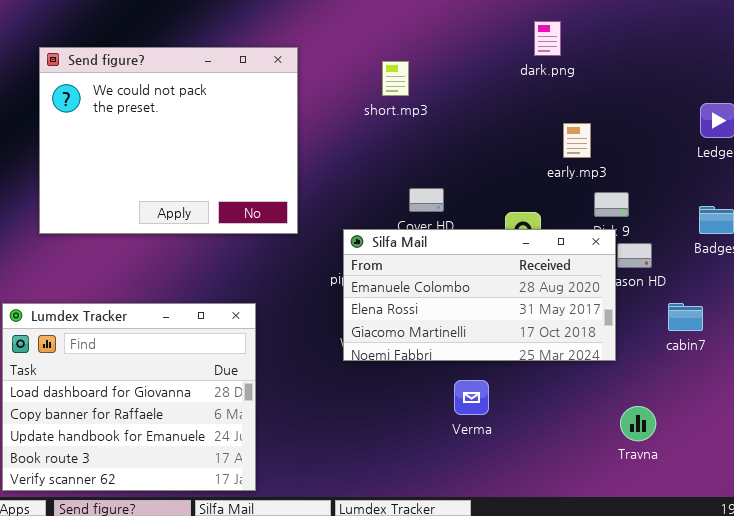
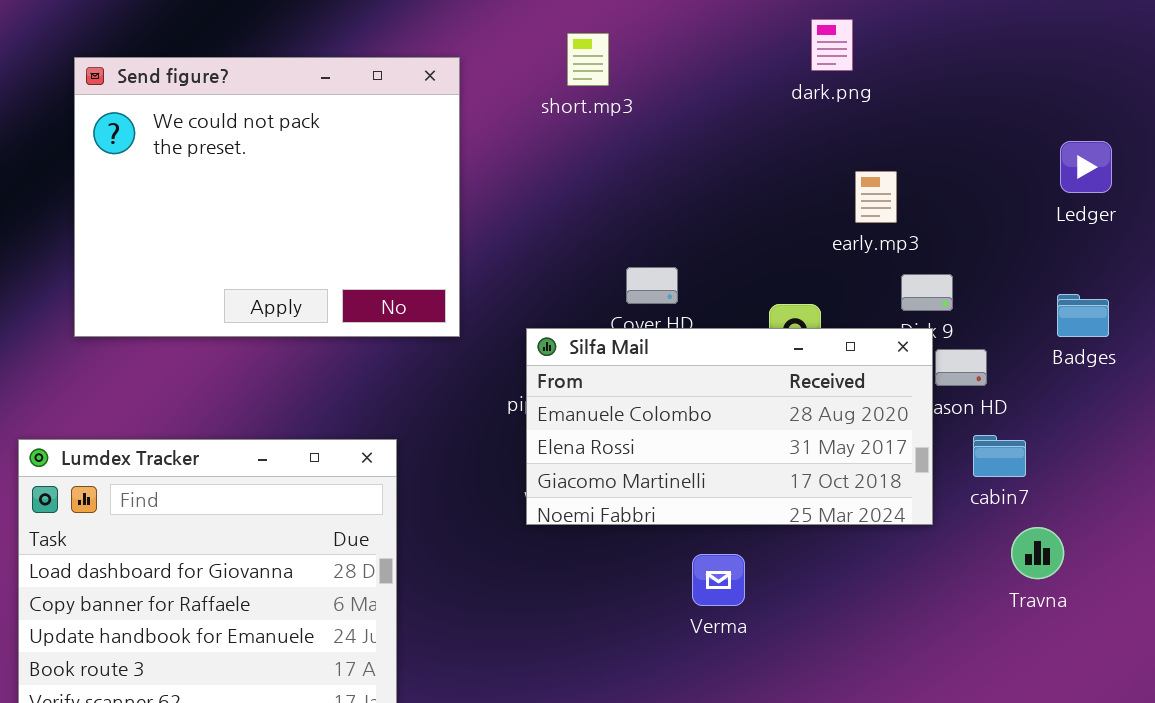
short.mp3: [382,61,409,96] -> [567,33,609,86], moved
cabin7: [668,303,703,331] -> [973,435,1026,477], moved
Travna: [620,406,656,441] -> [1011,527,1064,579], moved

